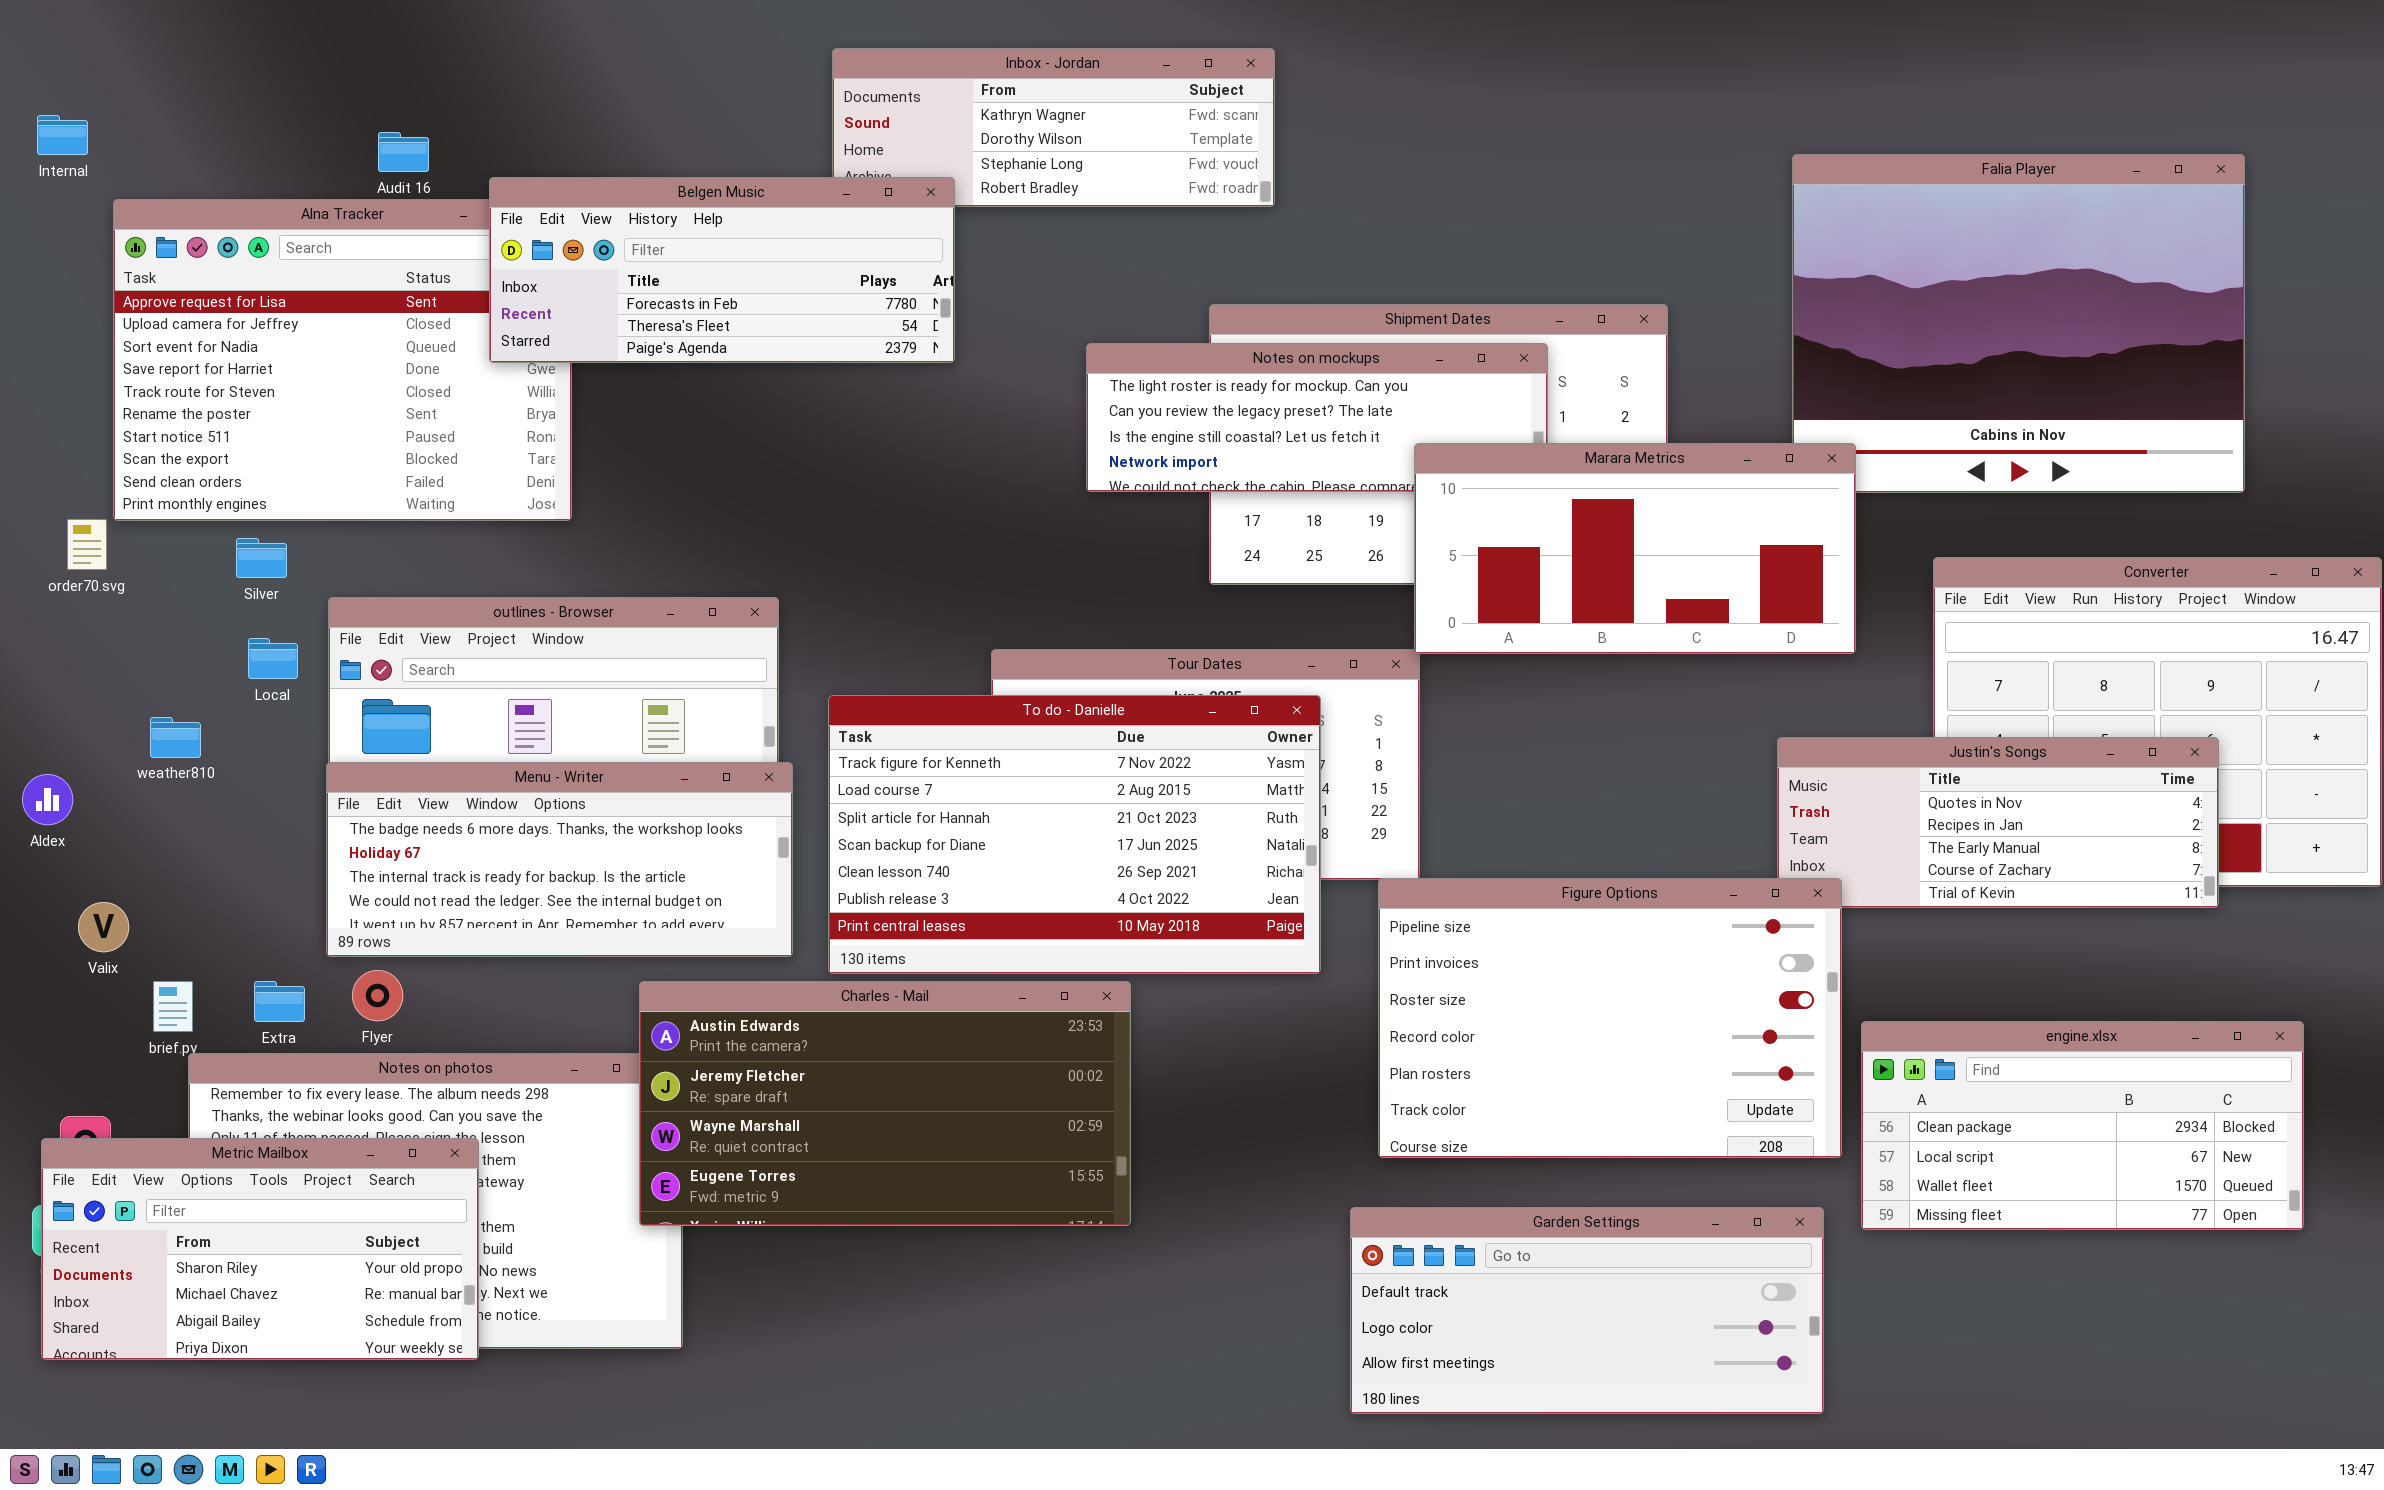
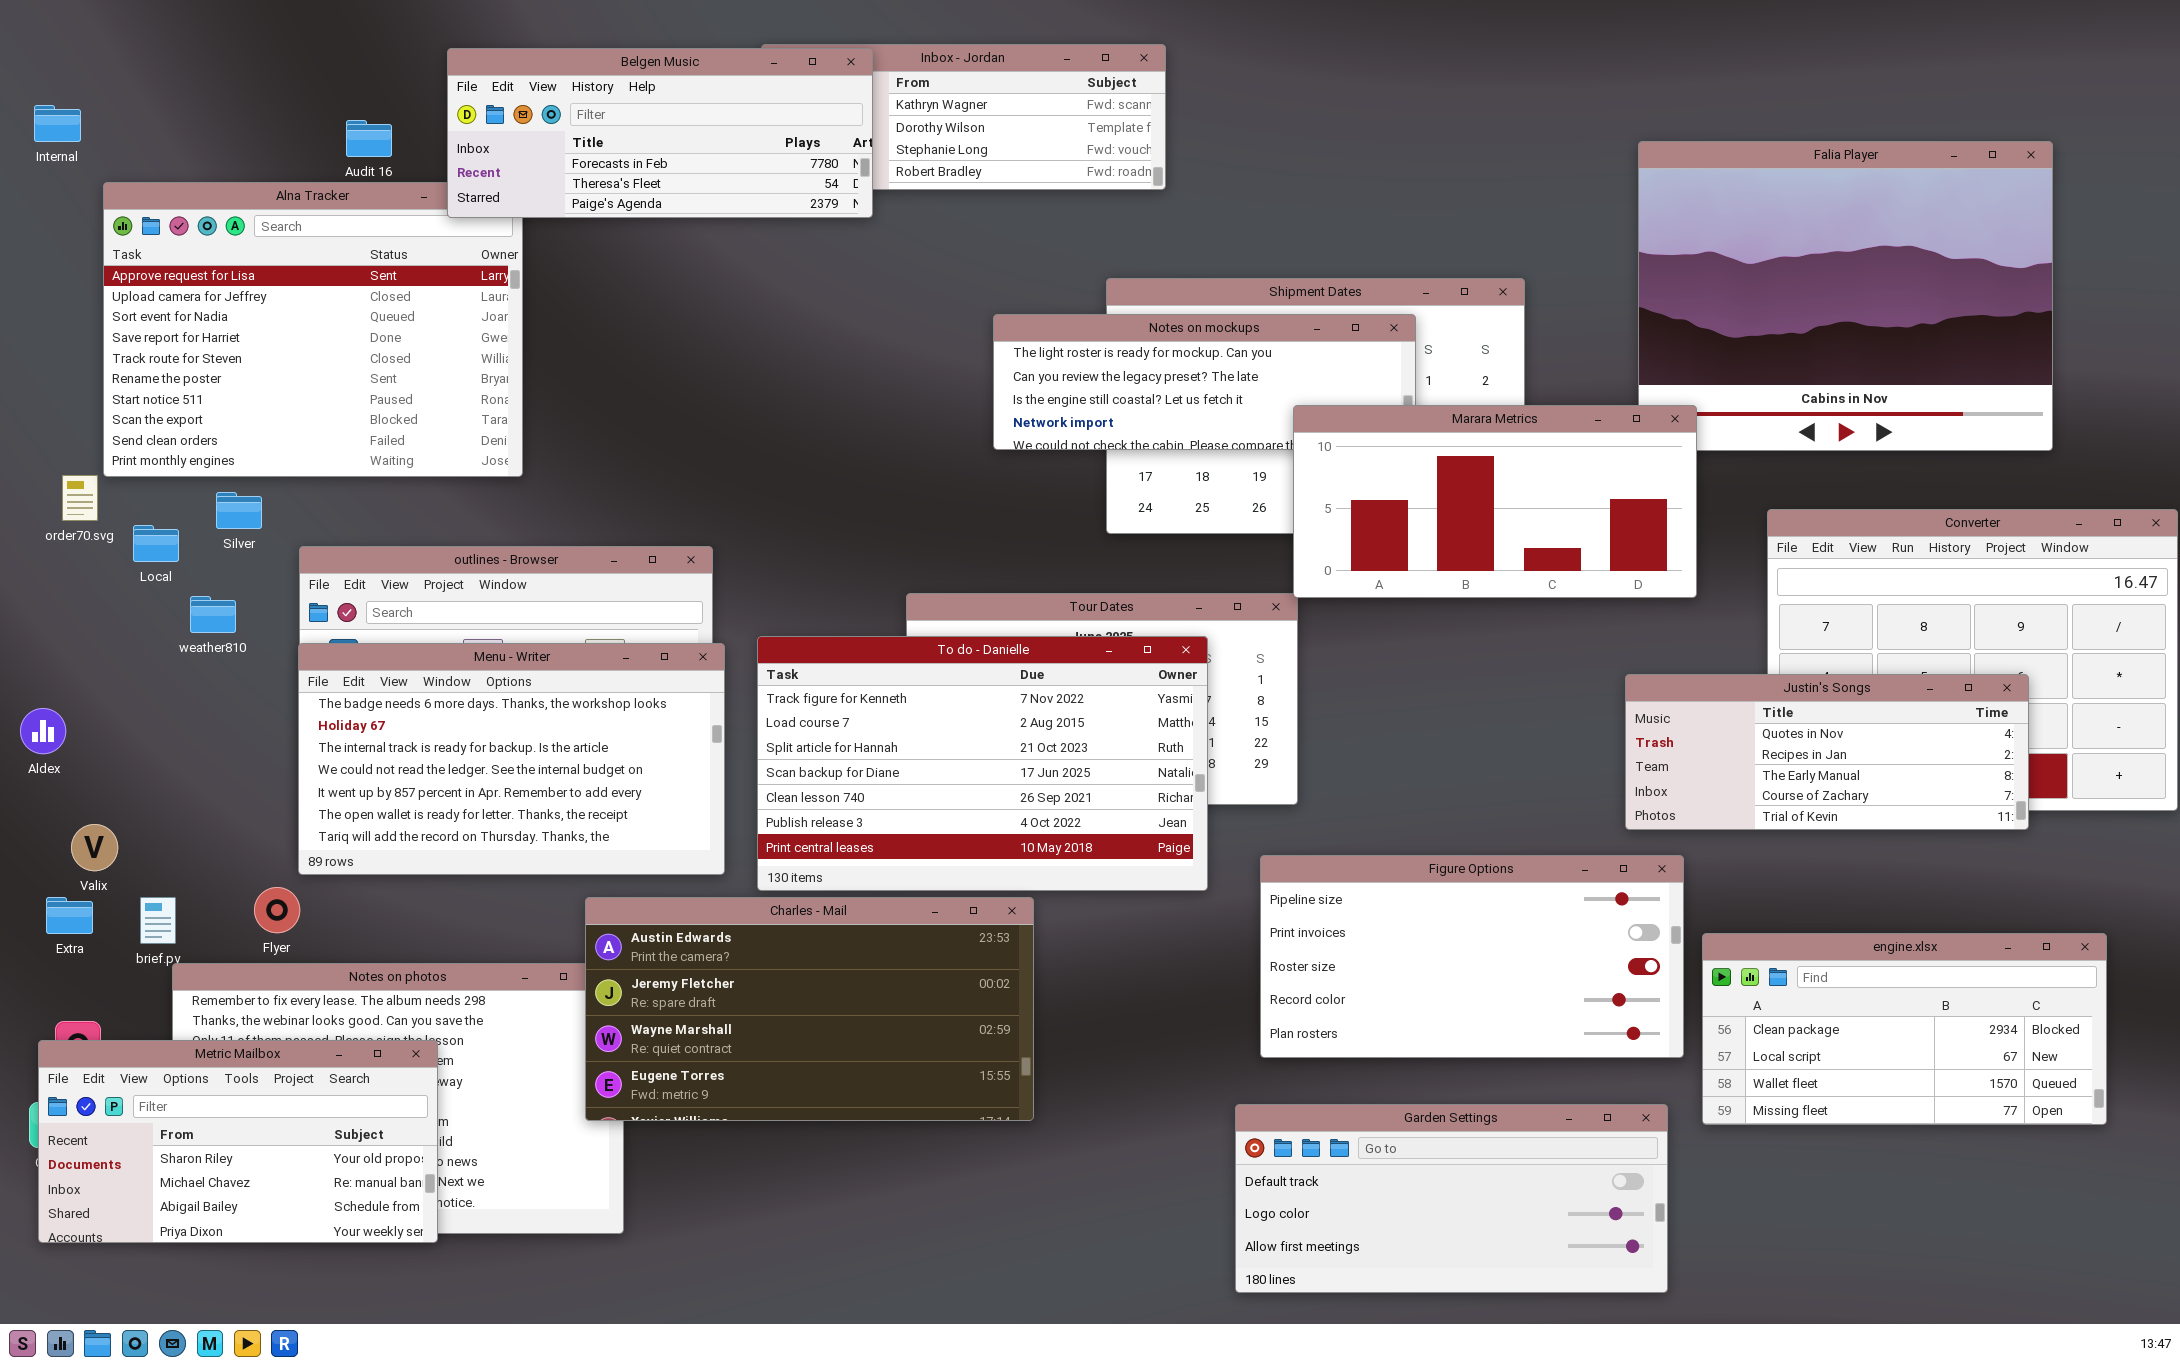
Belgen Music: [489,177,955,363] -> [447,48,873,218], moved
Local: [248,638,298,679] -> [133,525,179,562], moved
weather810: [150,717,201,758] -> [190,596,236,633], moved
Menu - Writer: [326,762,793,957] -> [298,643,725,875], resized
Figure Options: [1378,878,1842,1158] -> [1260,855,1684,1058], resized
Flyer: [352,970,403,1021] -> [254,887,300,933], moved
Extra: [254,981,305,1022] -> [46,897,93,934], moved

